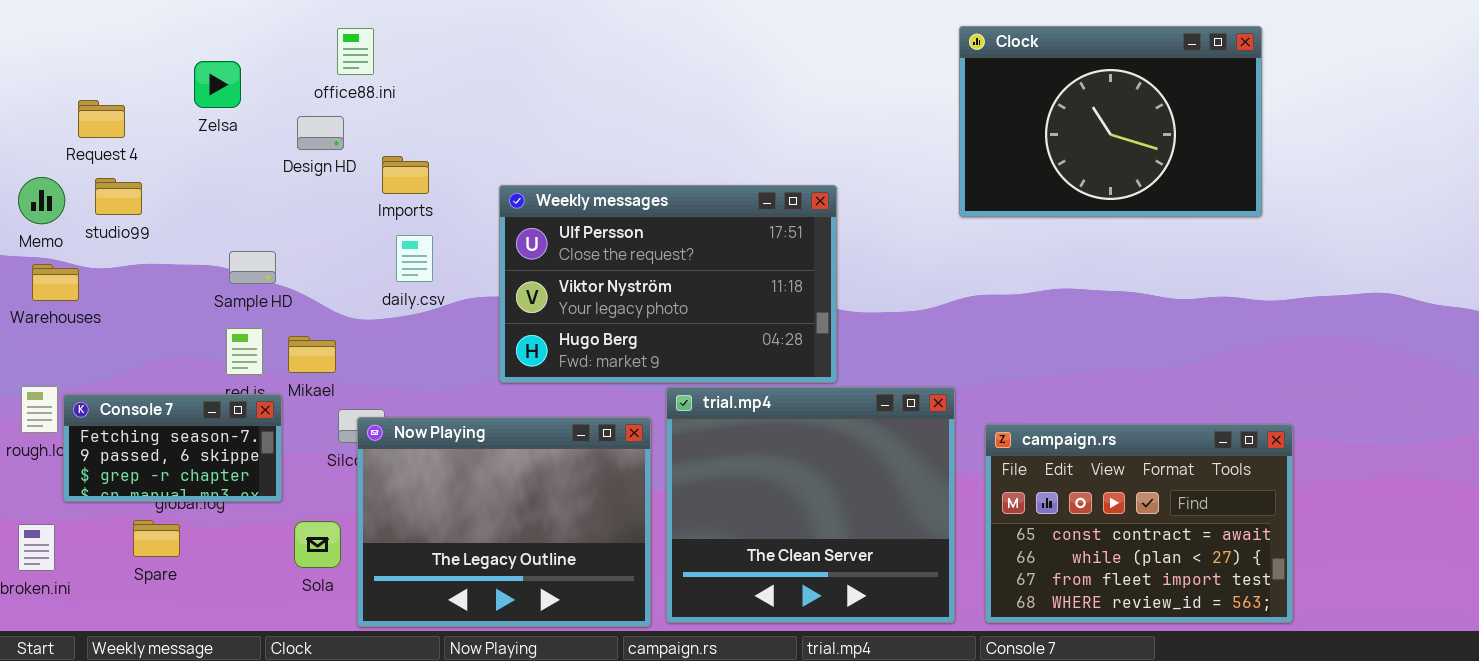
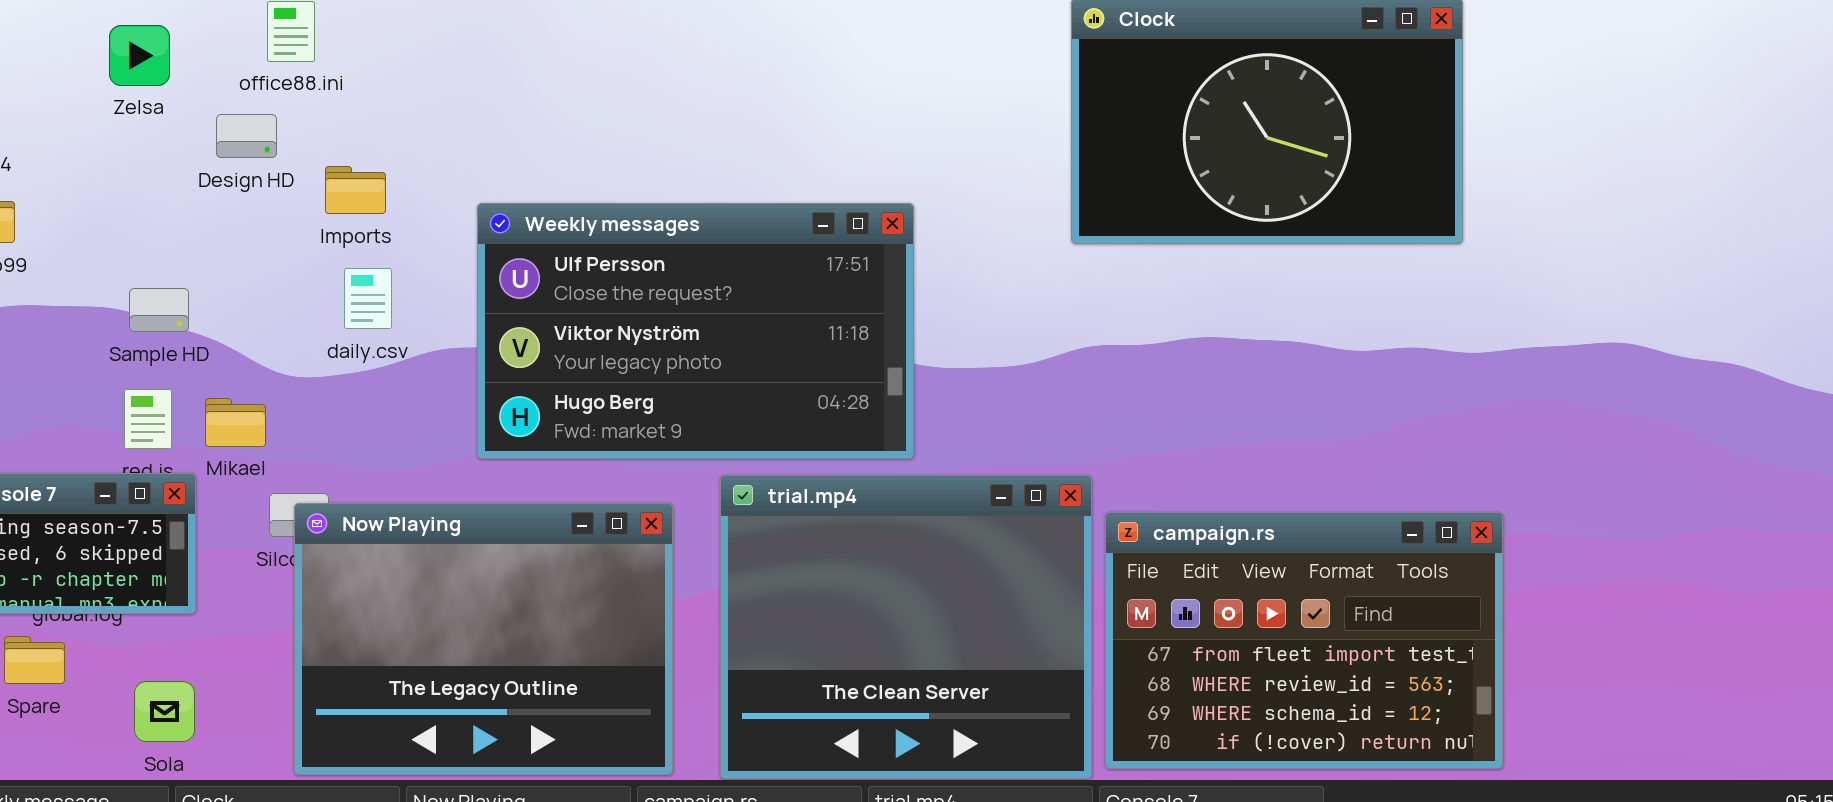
Zelsa: [194,61,241,108] -> [109,25,170,86], moved
trial.mp4: [666,387,955,623] -> [720,475,1092,779], moved
campaign.rs: [985,424,1293,623] -> [1105,512,1503,769], scrolled down 2 rows
Sola: [294,521,341,568] -> [134,681,195,742], moved

